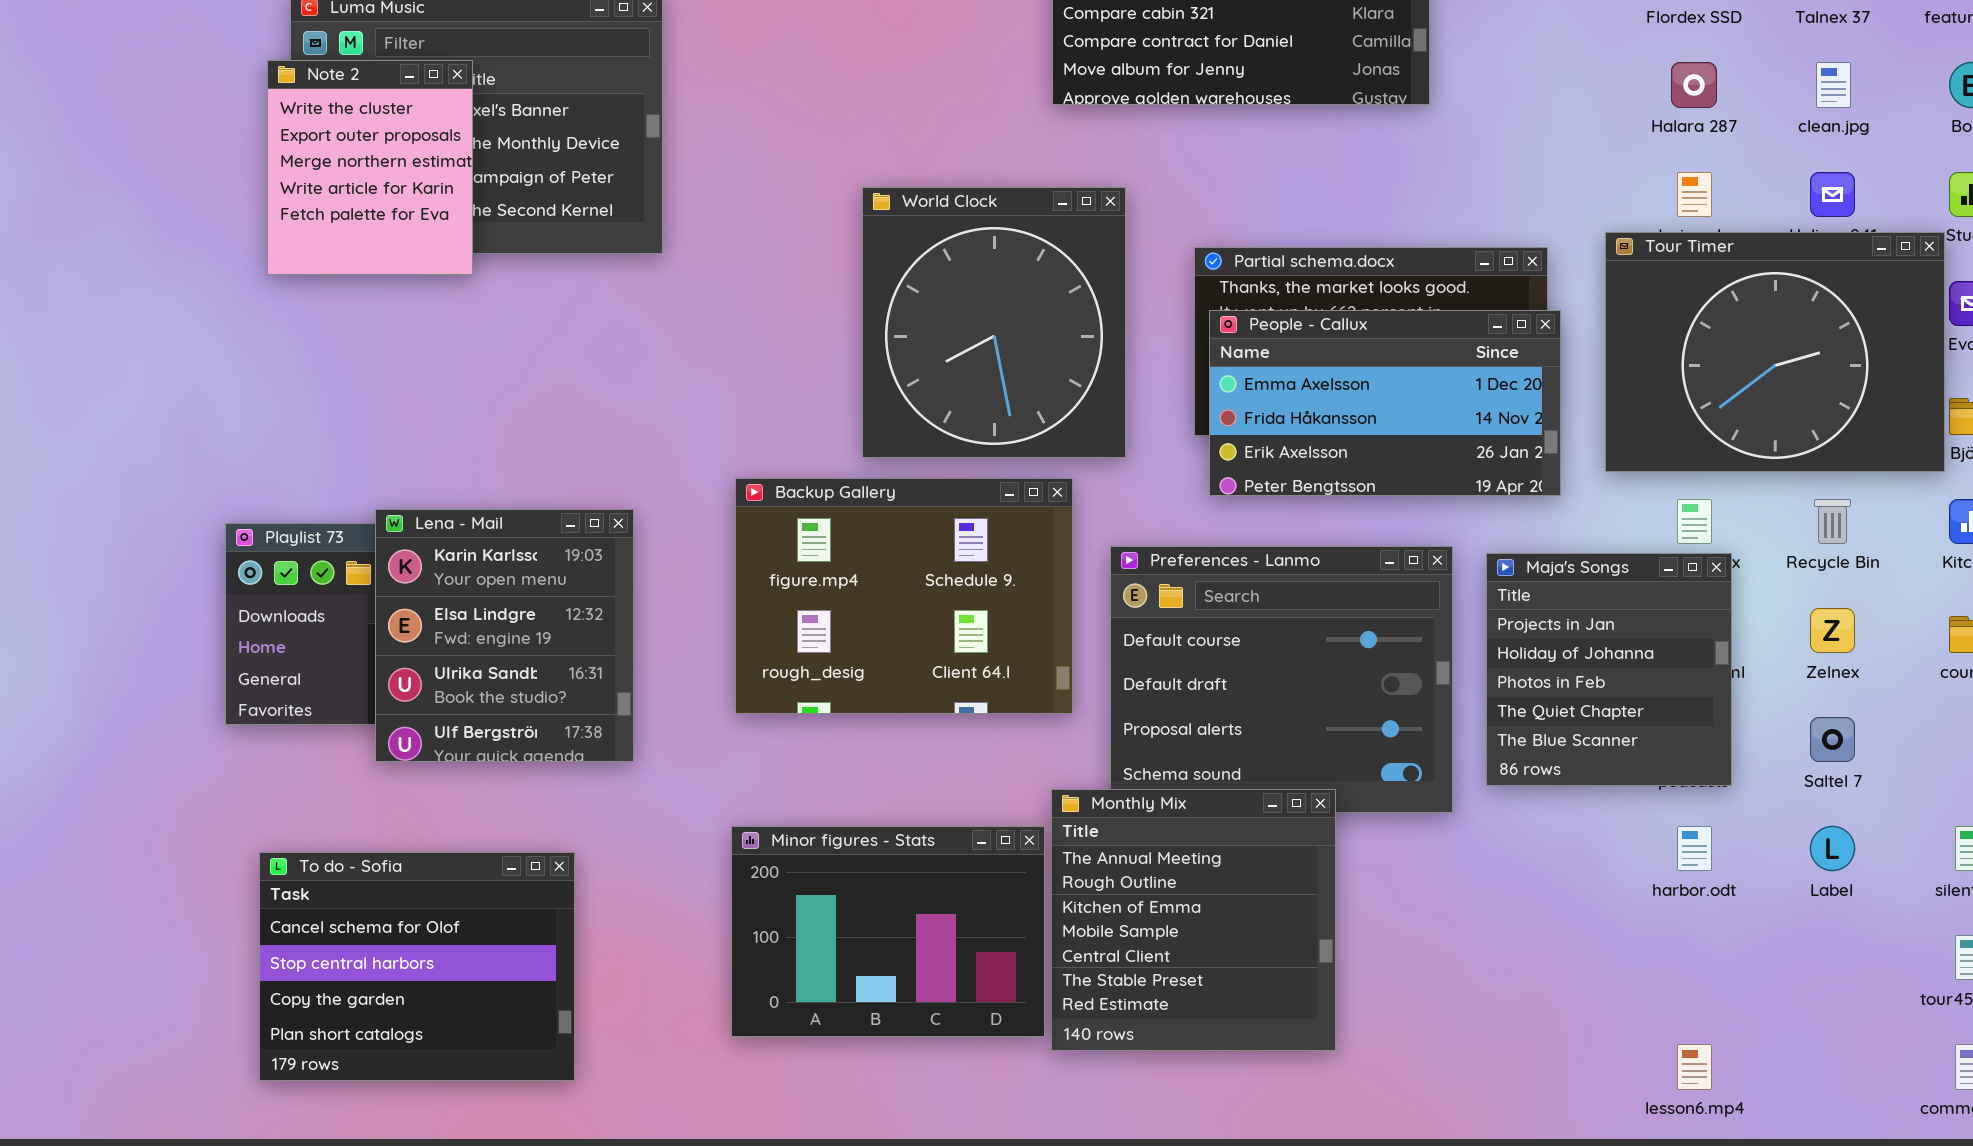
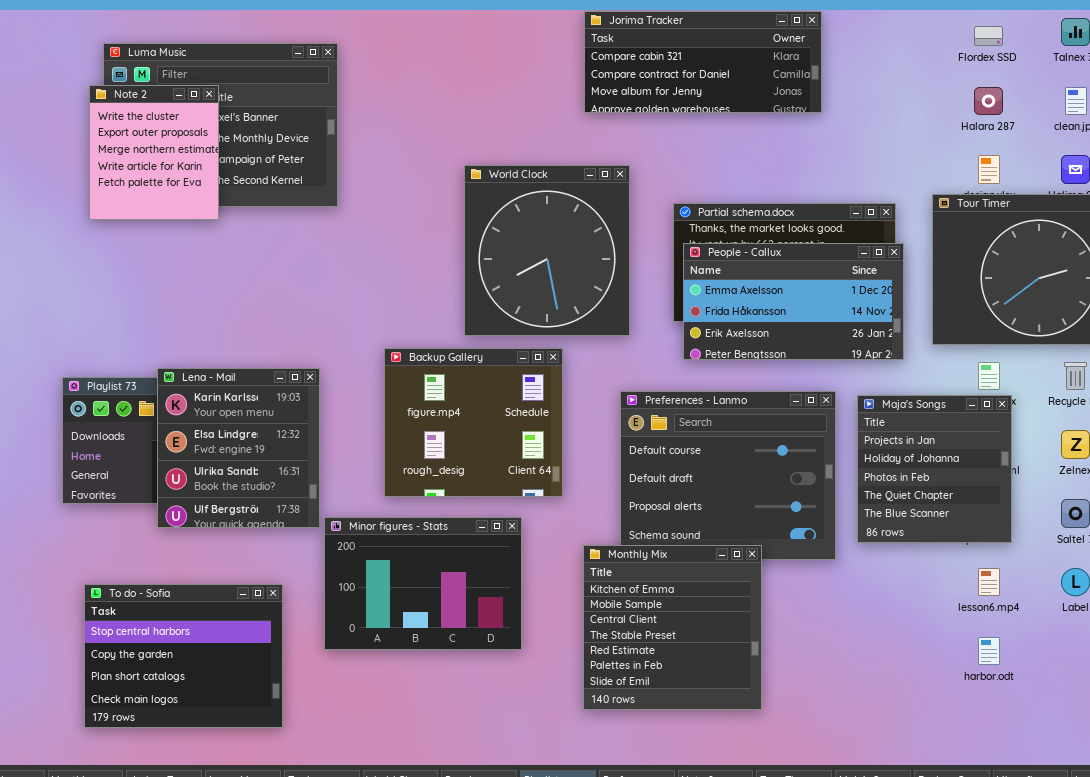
Backup Gallery: [735,478,1073,714] -> [384,348,563,497], resized
Monthly Mix: [1051,789,1336,1051] -> [583,545,762,710], scrolled down 2 rows
Minor figures - Stats: [731,826,1045,1037] -> [324,517,522,650], moved
harbor.odt: [1677,826,1712,871] -> [978,637,1000,665], moved
To do - Sofia: [259,852,575,1081] -> [84,584,283,728], scrolled down 1 row
lesson6.mp4: [1677,1044,1712,1090] -> [978,568,1000,596], moved

